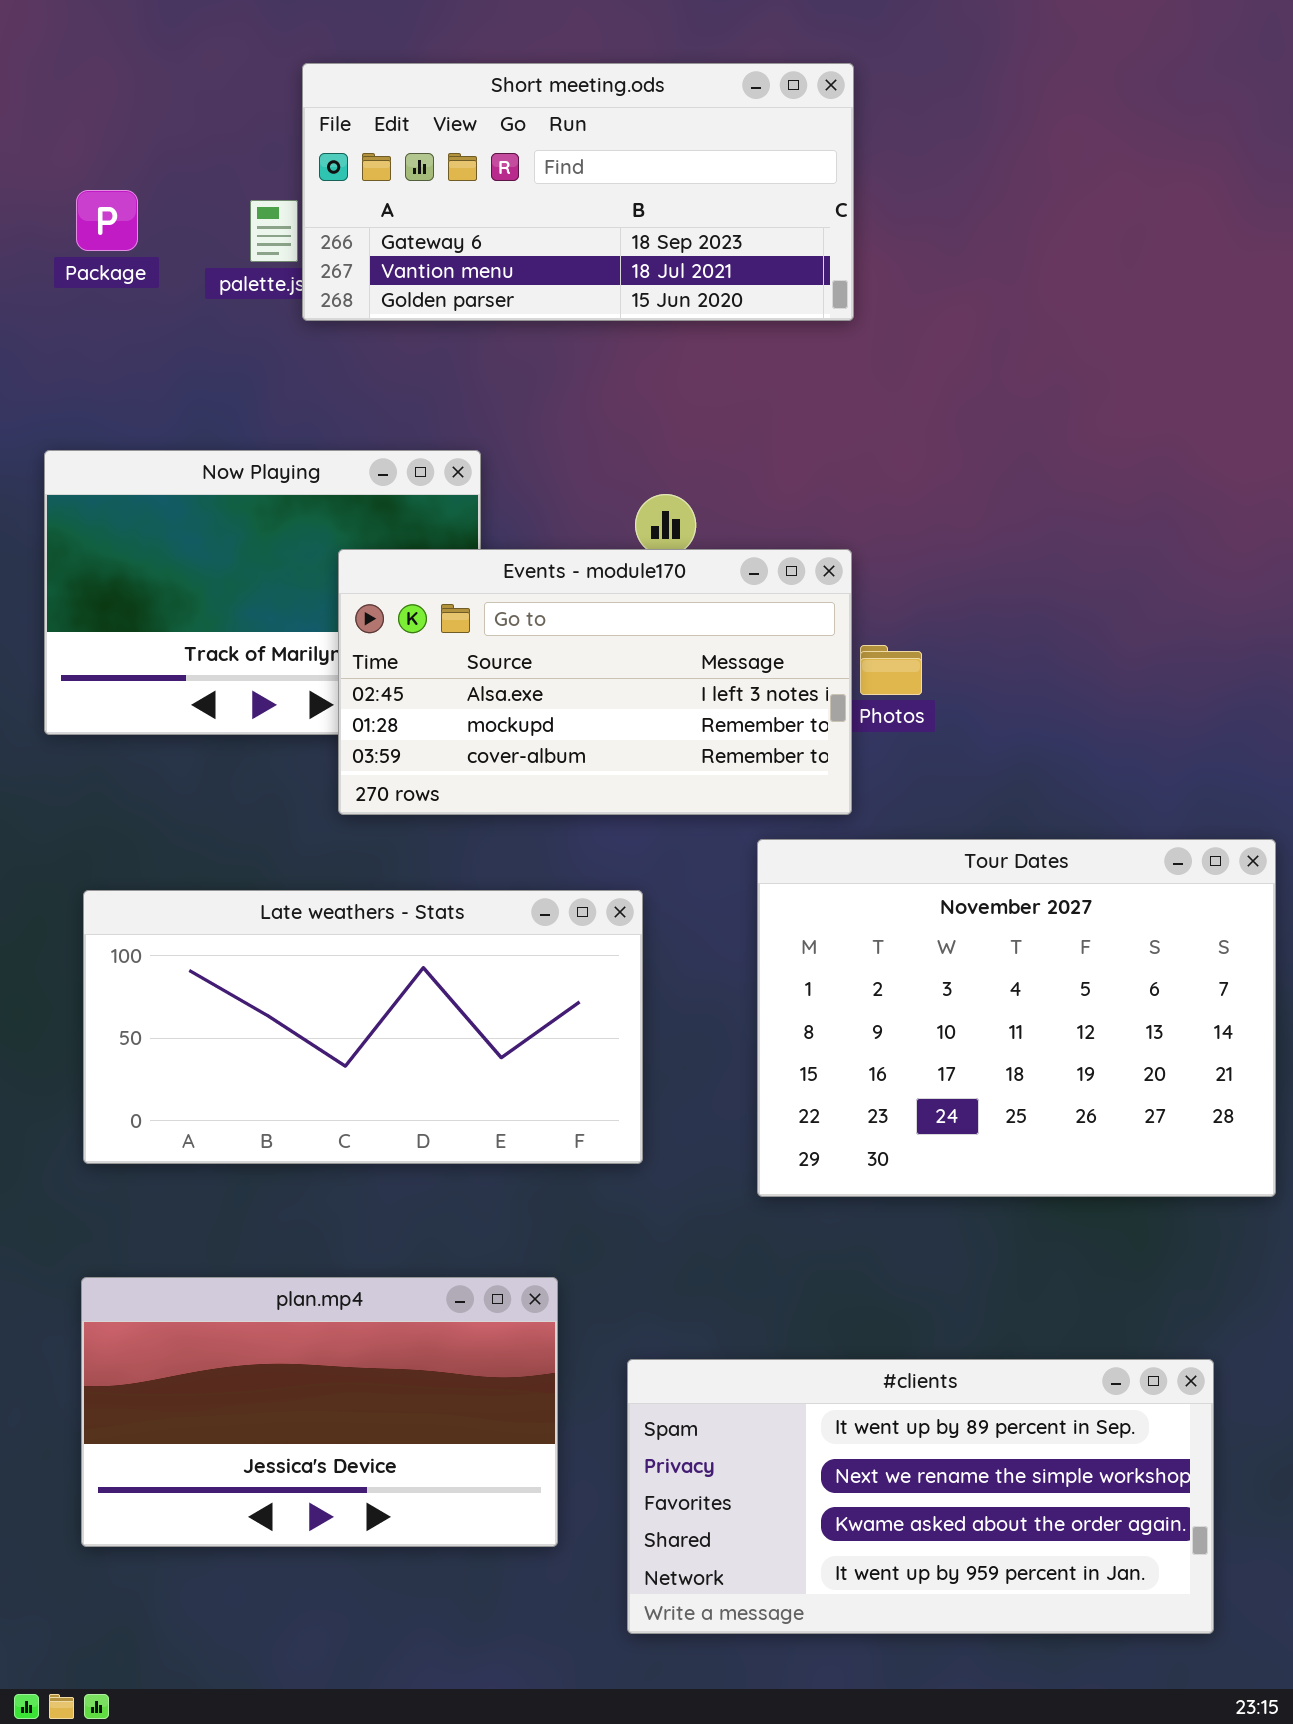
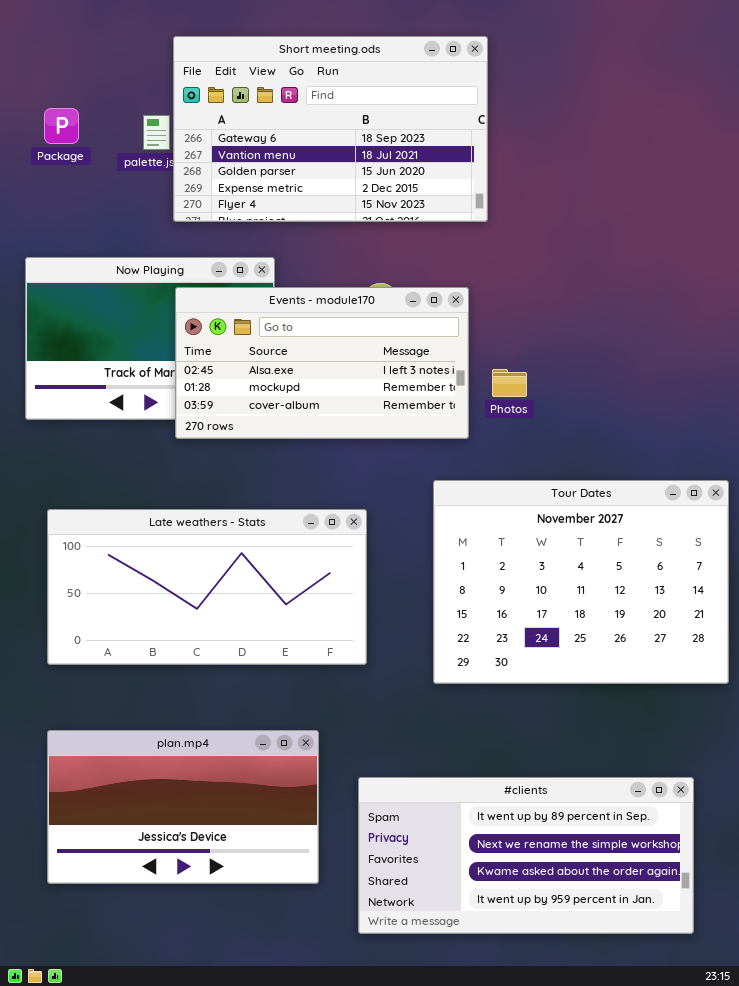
Short meeting.ods: [302,63,854,321] -> [173,36,488,222], resized
Events - module170: [338,549,852,815] -> [175,287,469,439], moved

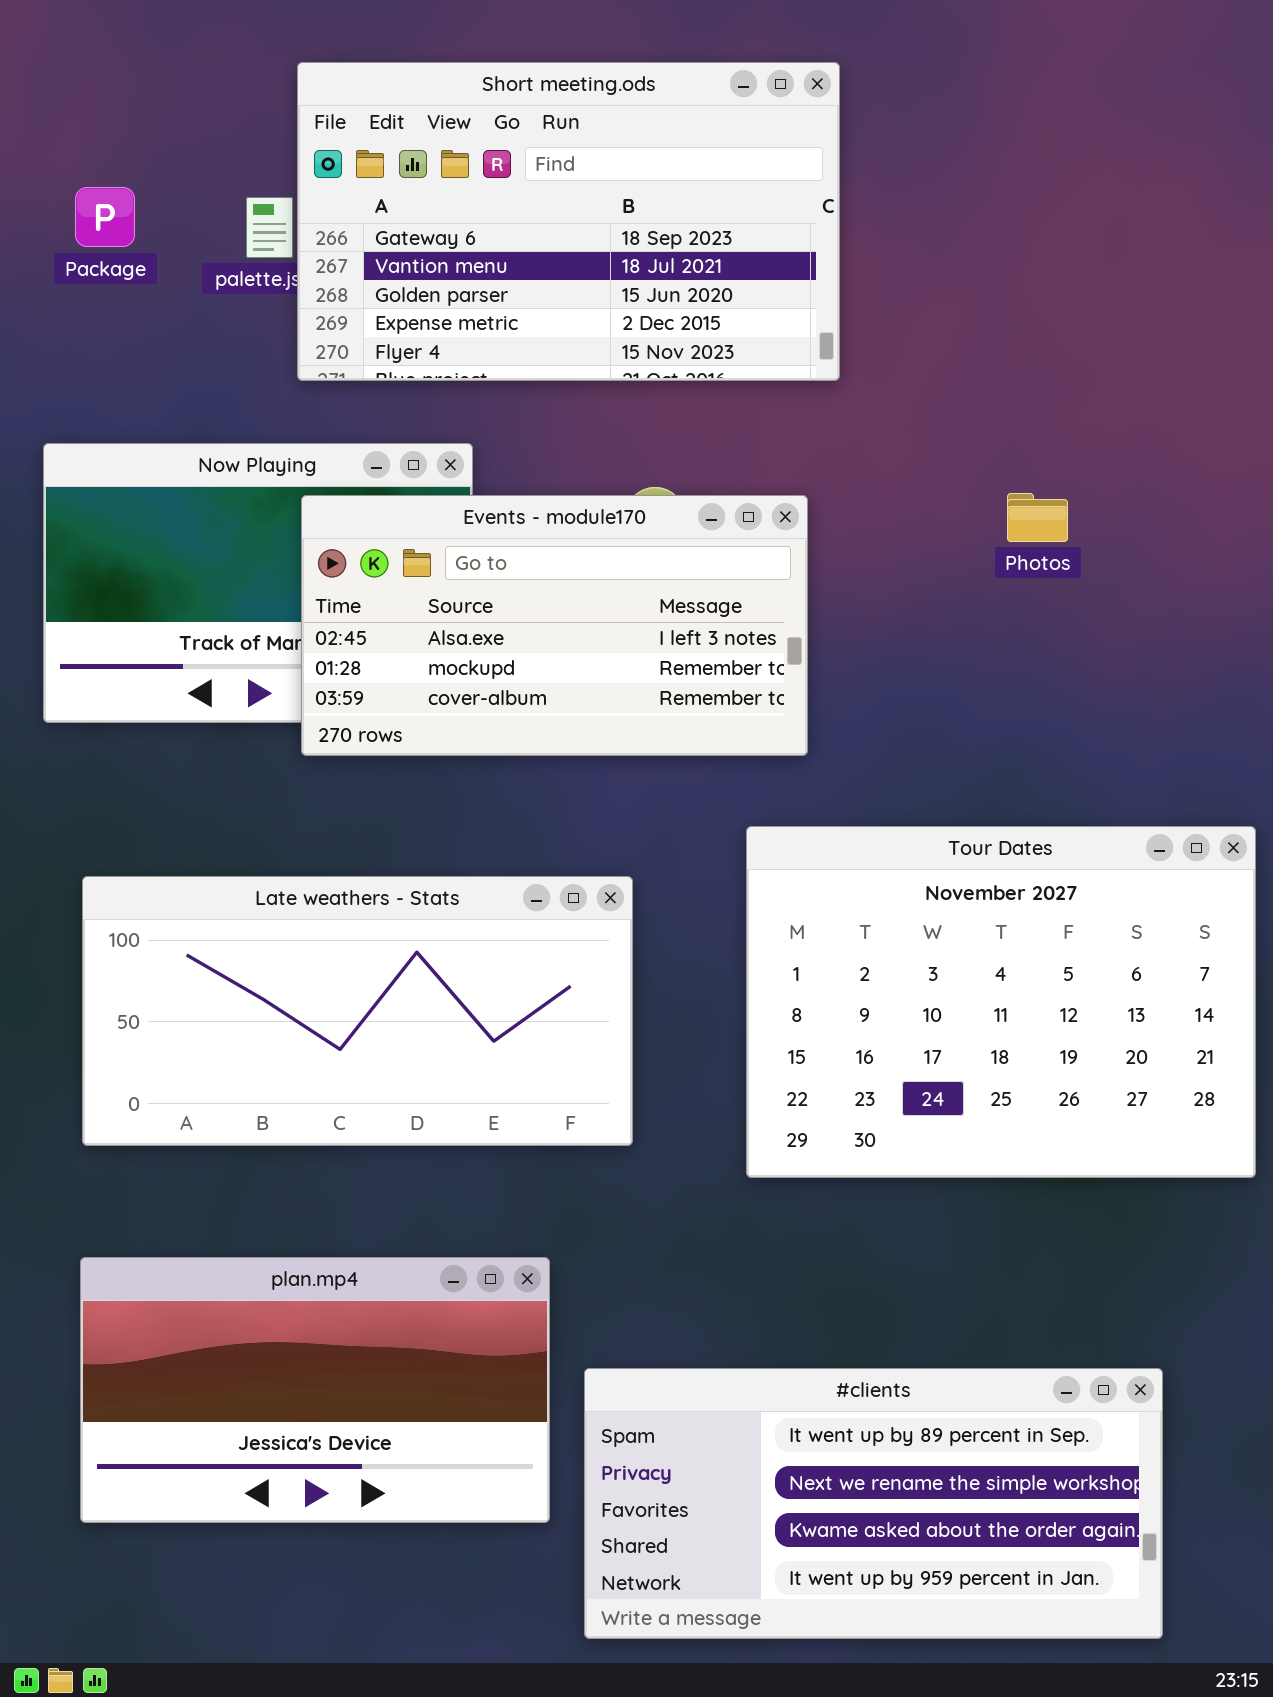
Photos: [492,369,527,397] -> [1007,493,1068,542], moved
#clients: [358,777,694,934] -> [584,1368,1163,1639], moved

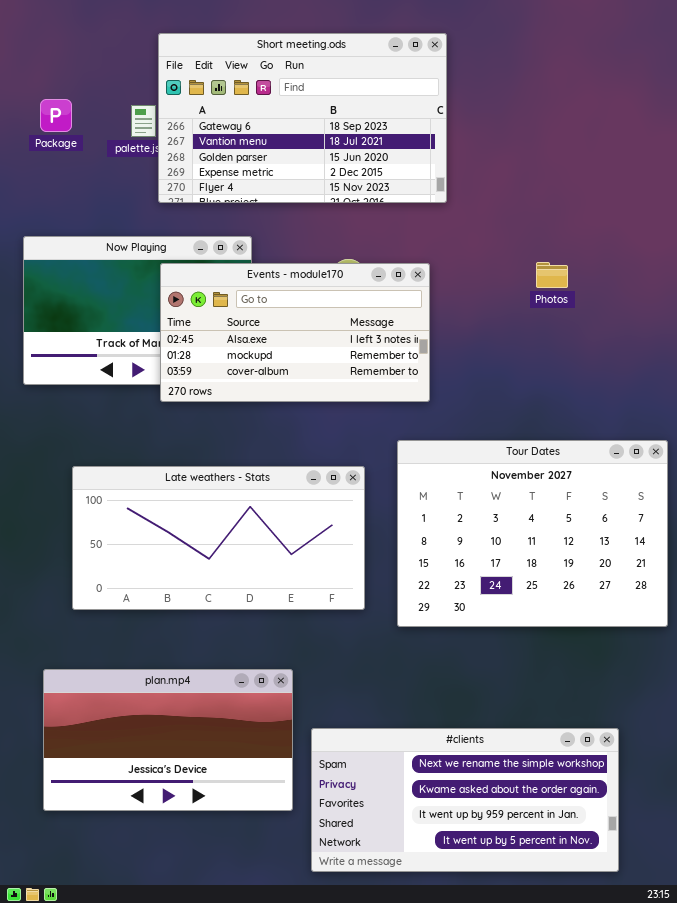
Late weathers - Stats: [82,876,633,1146] -> [72,466,365,610], moved
#clients: [584,1368,1163,1639] -> [311,728,619,872], scrolled down 1 row

